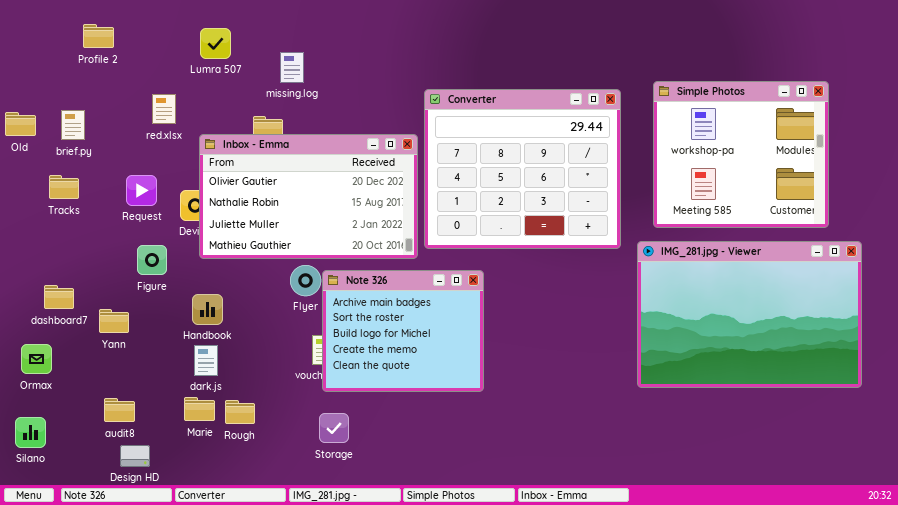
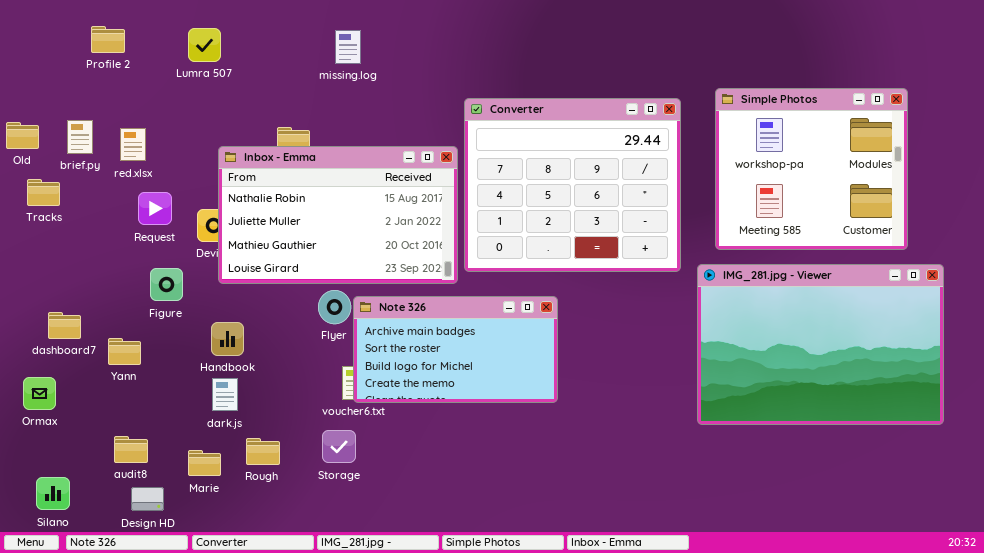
Lumra 507: [200,28,231,59] -> [188,28,221,62], moved
missing.log: [280,52,304,83] -> [335,30,361,64], moved
red.xlsx: [152,94,176,124] -> [120,128,146,161], moved
Inbox - Emma: [199,134,418,259] -> [218,146,458,284], scrolled down 1 row
Tracks: [49,175,79,199] -> [27,179,60,206], moved
Note 326: [322,270,484,392] -> [353,296,558,403], resized
Marie: [184,397,215,421] -> [188,450,221,476], moved
Storage: [319,413,349,443] -> [322,430,356,463], moved
Silano: [15,417,46,448] -> [36,477,70,510], moved

